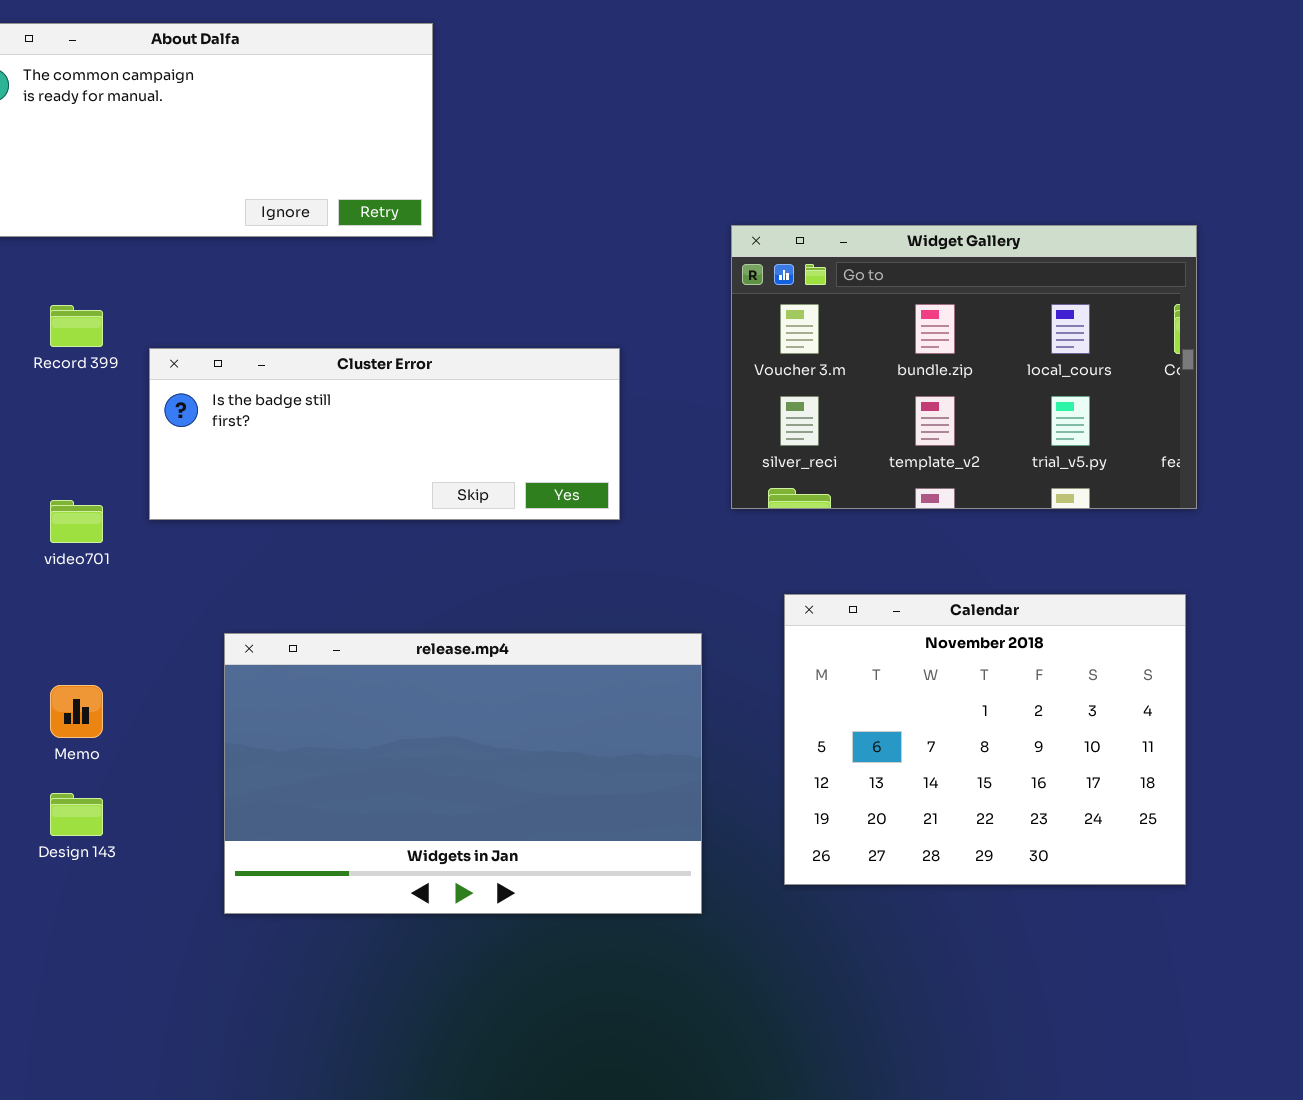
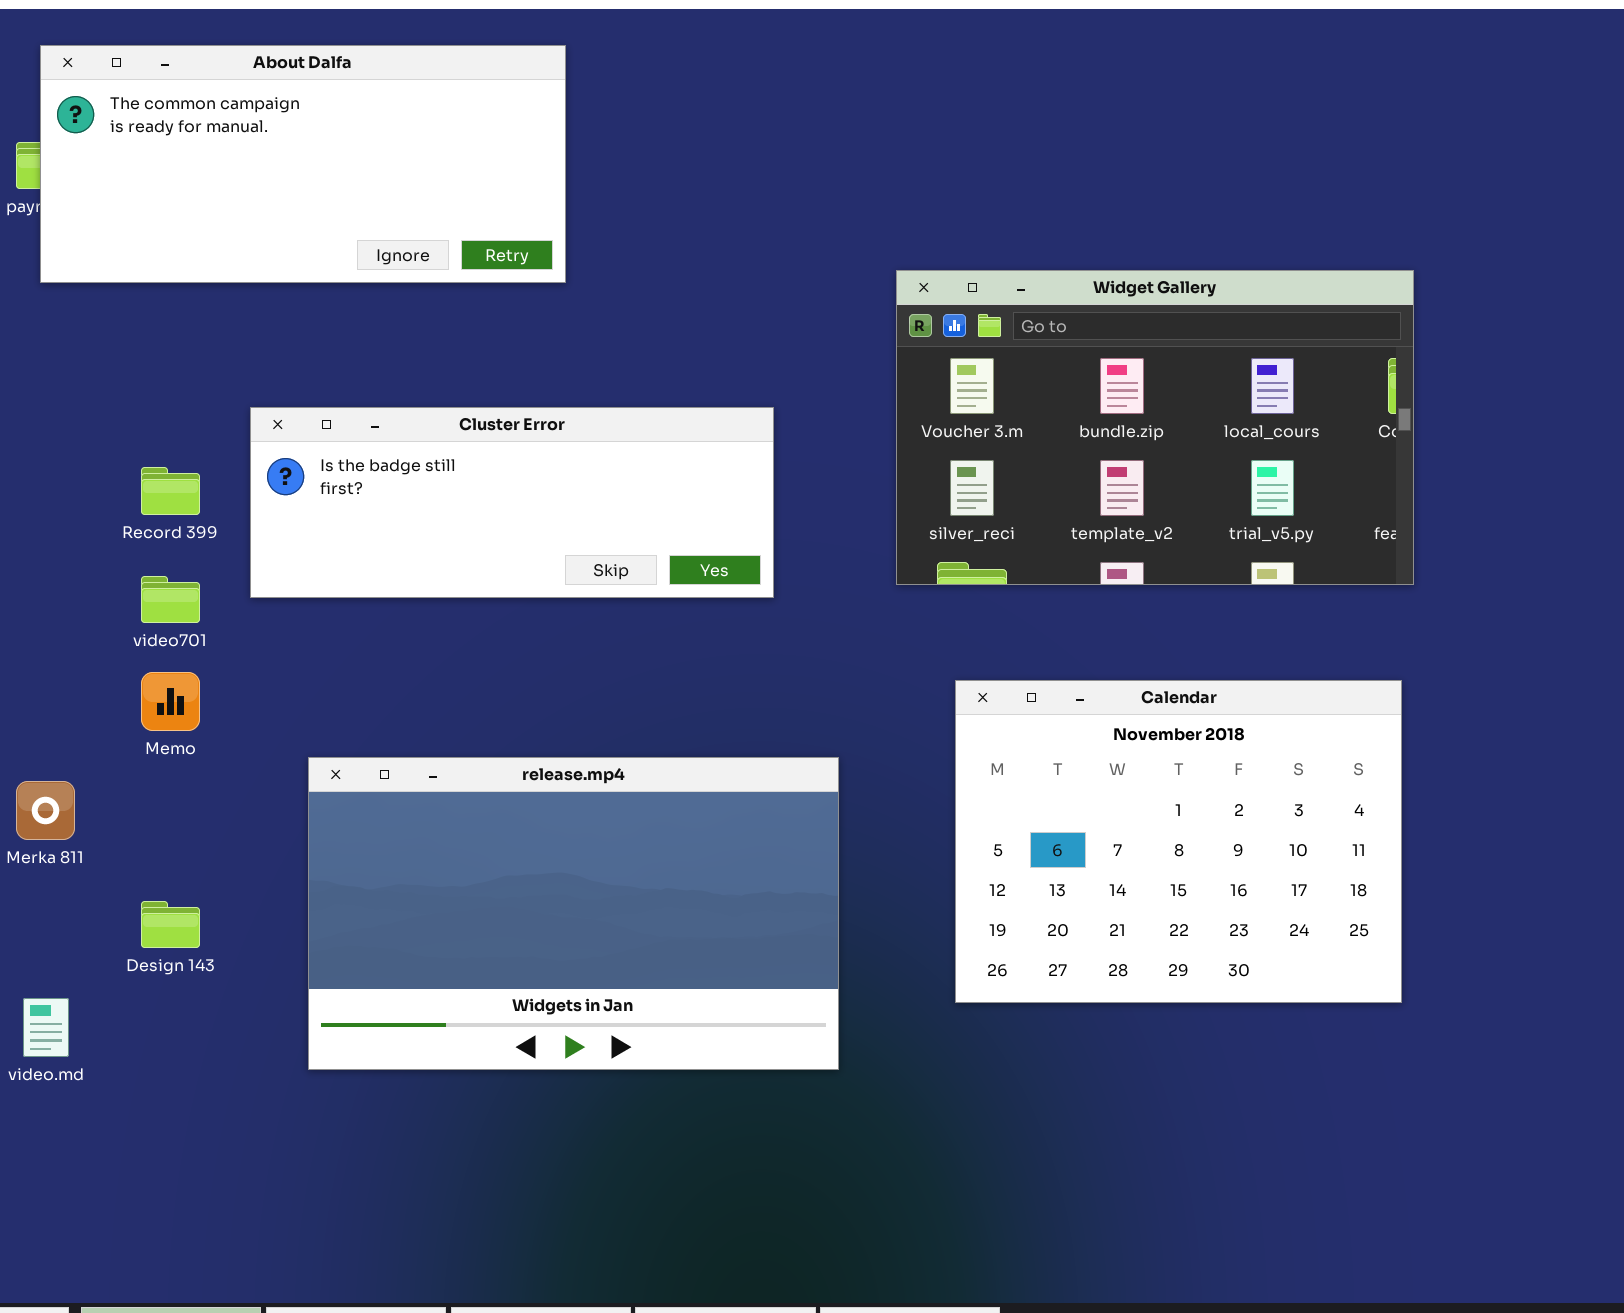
Record 399: [50,305,103,347] -> [141,467,200,515], moved
release.mp4: [224,633,702,914] -> [308,757,839,1070], moved
Memo: [50,685,103,738] -> [141,672,200,731], moved

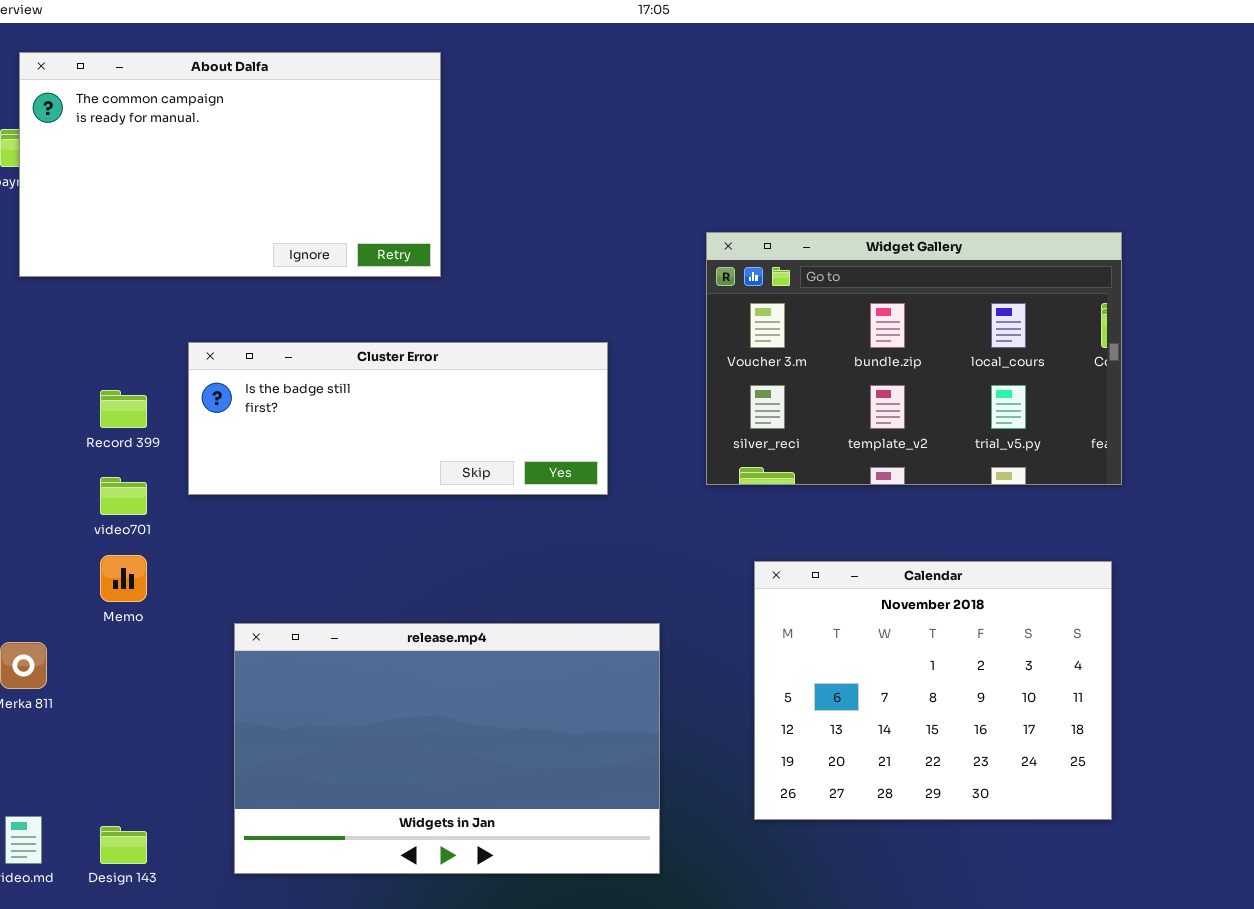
About Dalfa: [40,45,566,283] -> [19,52,441,277], resized
Design 143: [141,901,200,948] -> [100,826,147,864], moved

